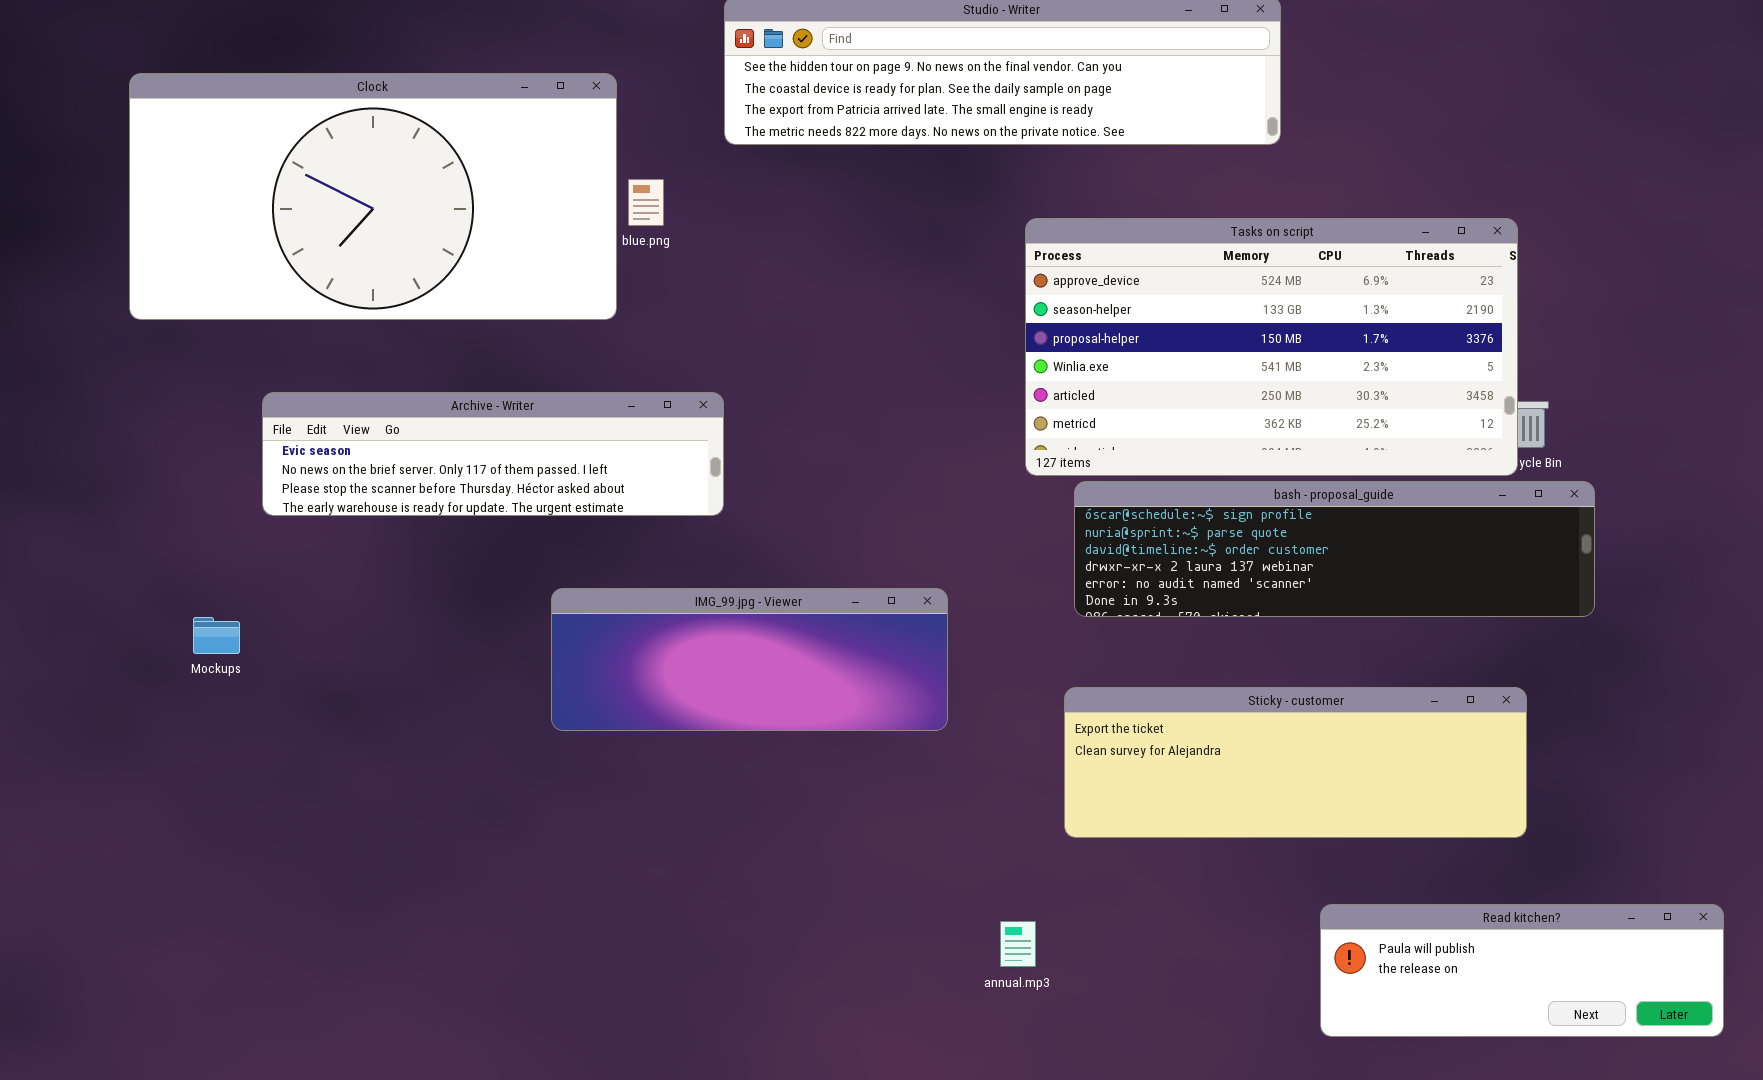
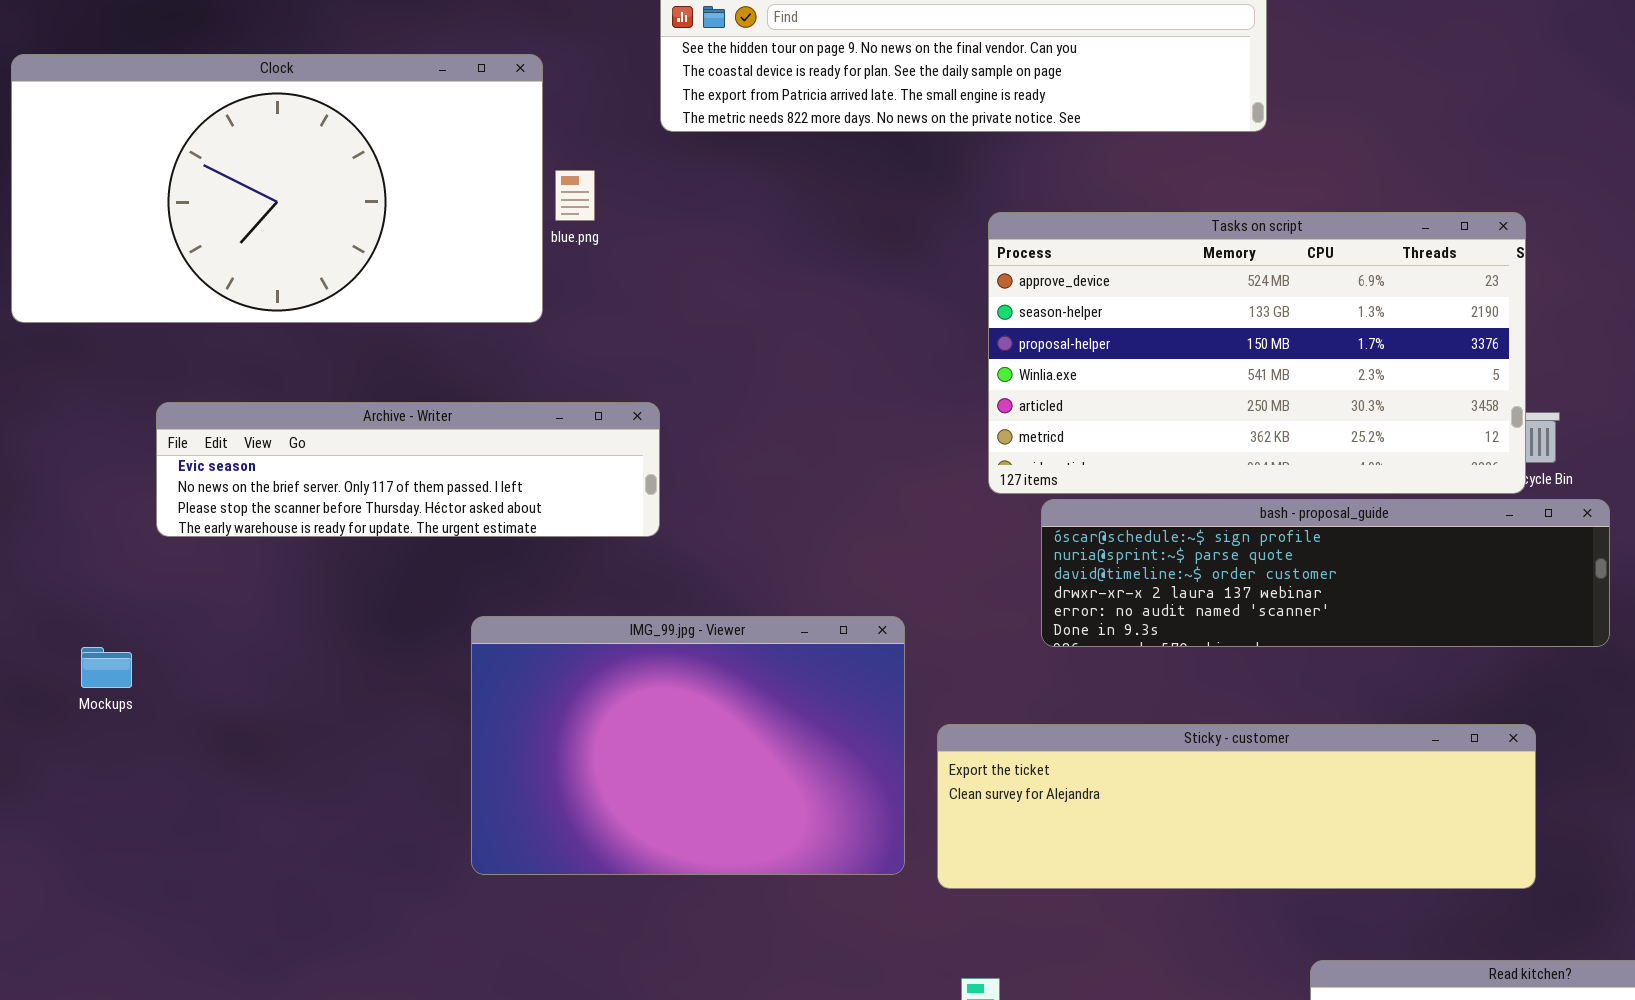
IMG_99.jpg - Viewer: [551,588,948,731] -> [471,616,905,875], resized
Sticky - customer: [1064,687,1527,838] -> [937,724,1536,889], resized

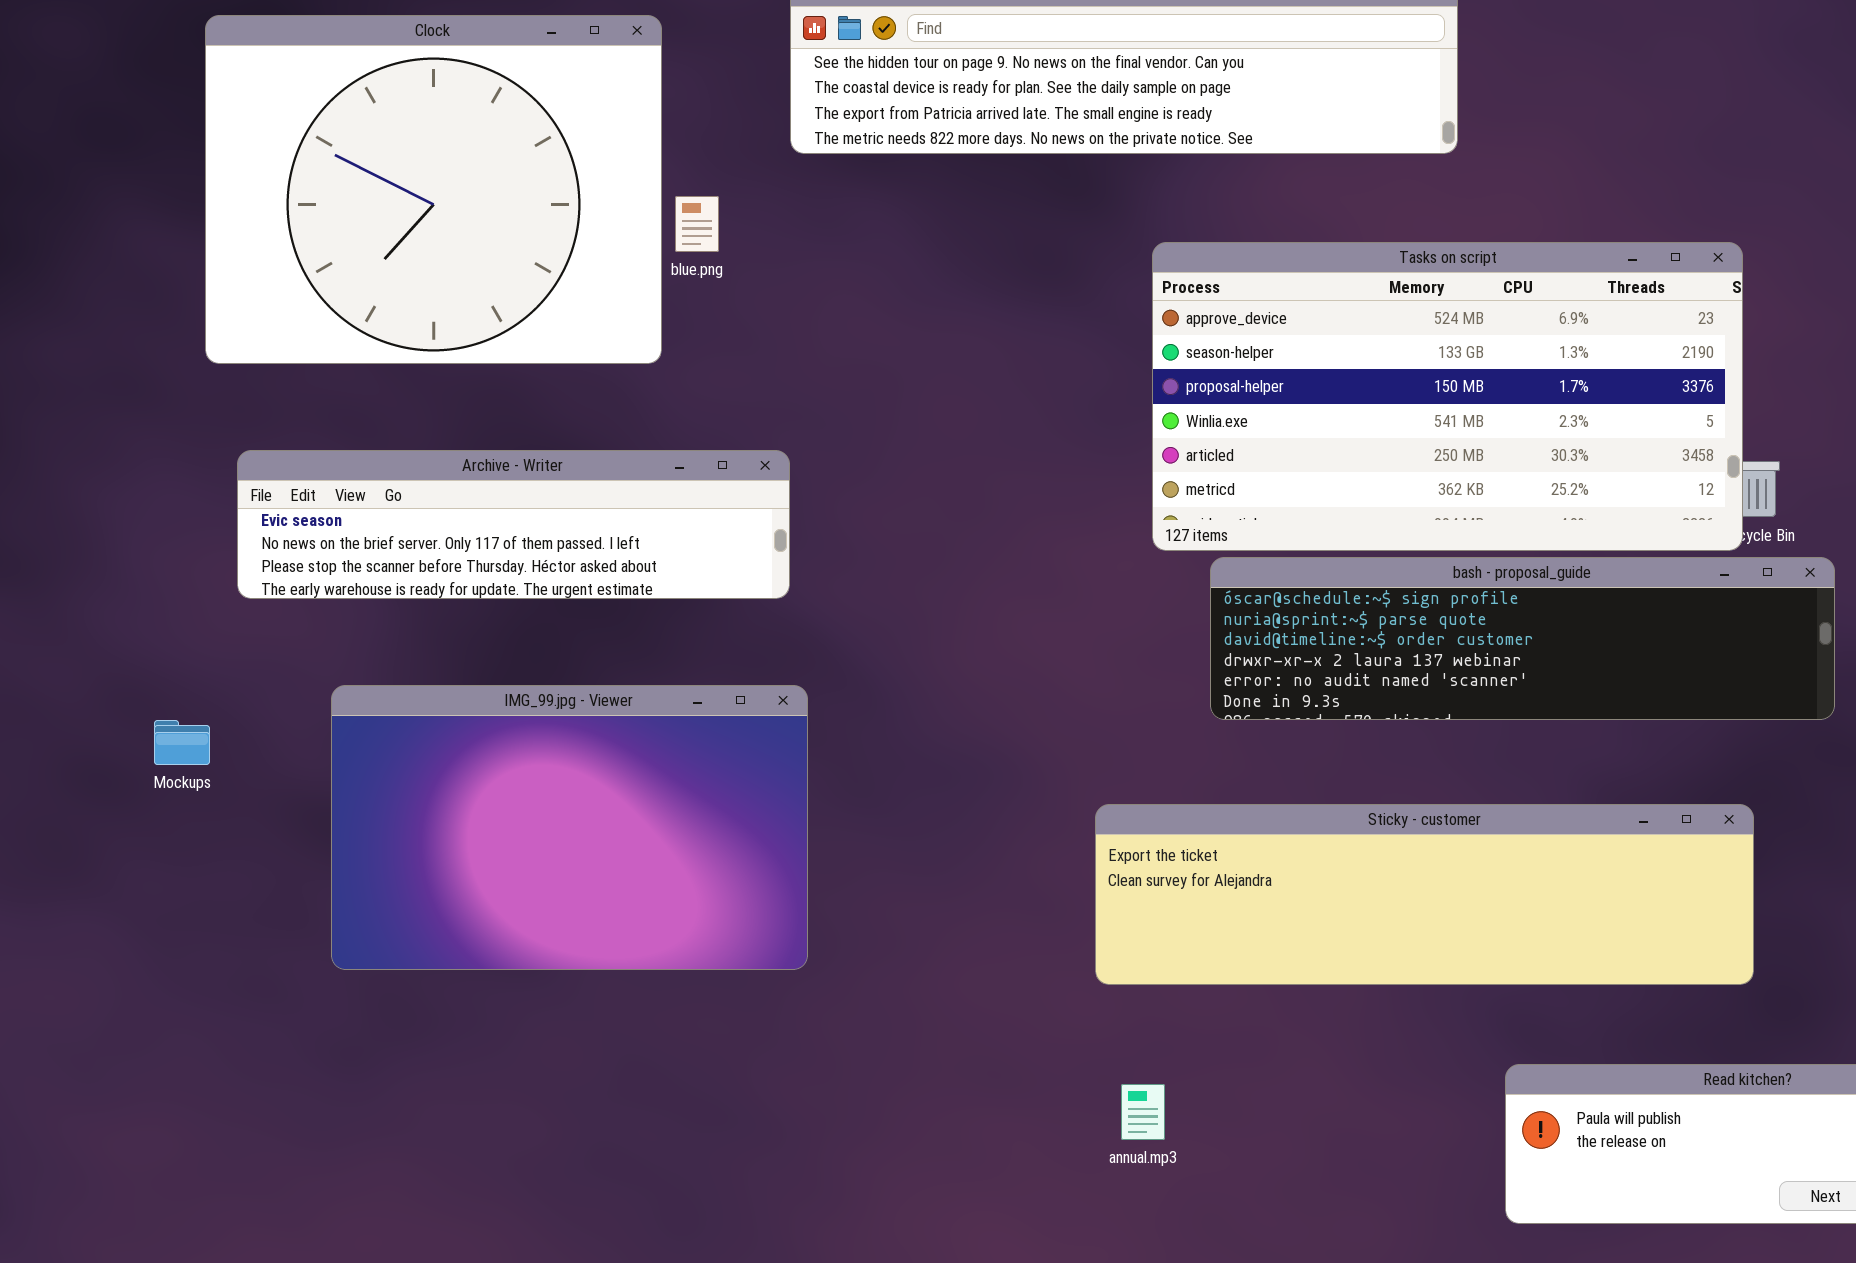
Clock: [11,54,543,323] -> [205,15,662,364], resized
IMG_99.jpg - Viewer: [471,616,905,875] -> [331,685,808,970], moved

